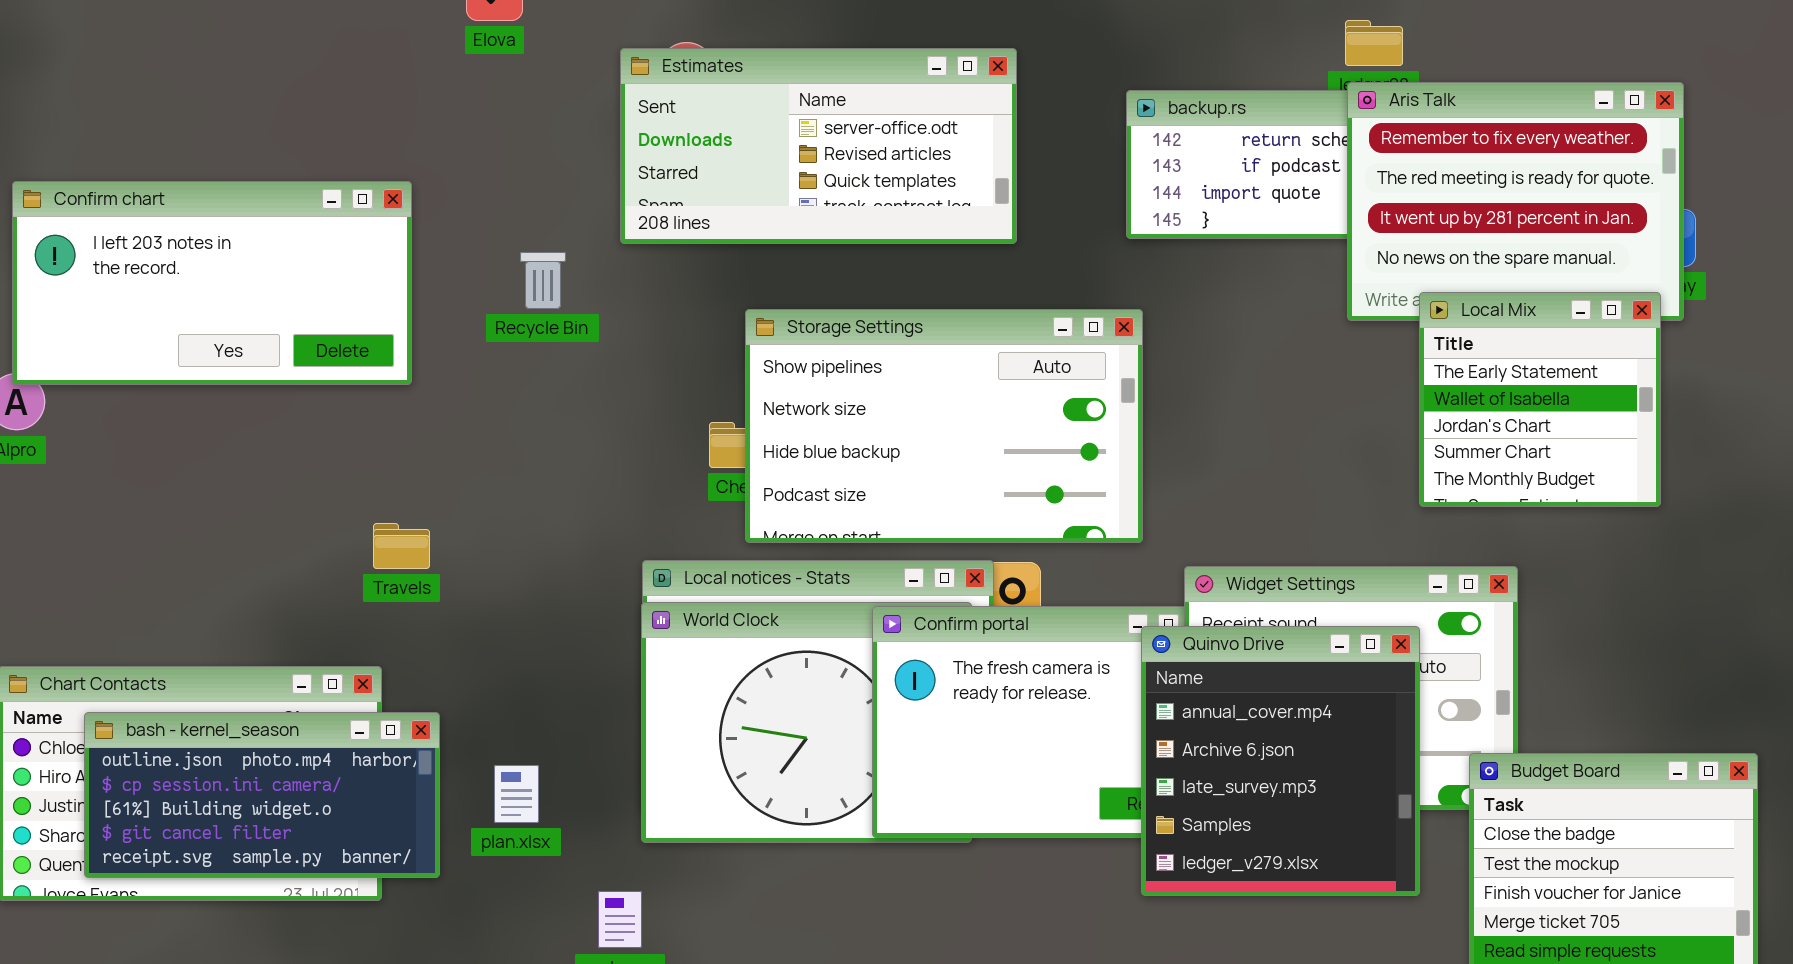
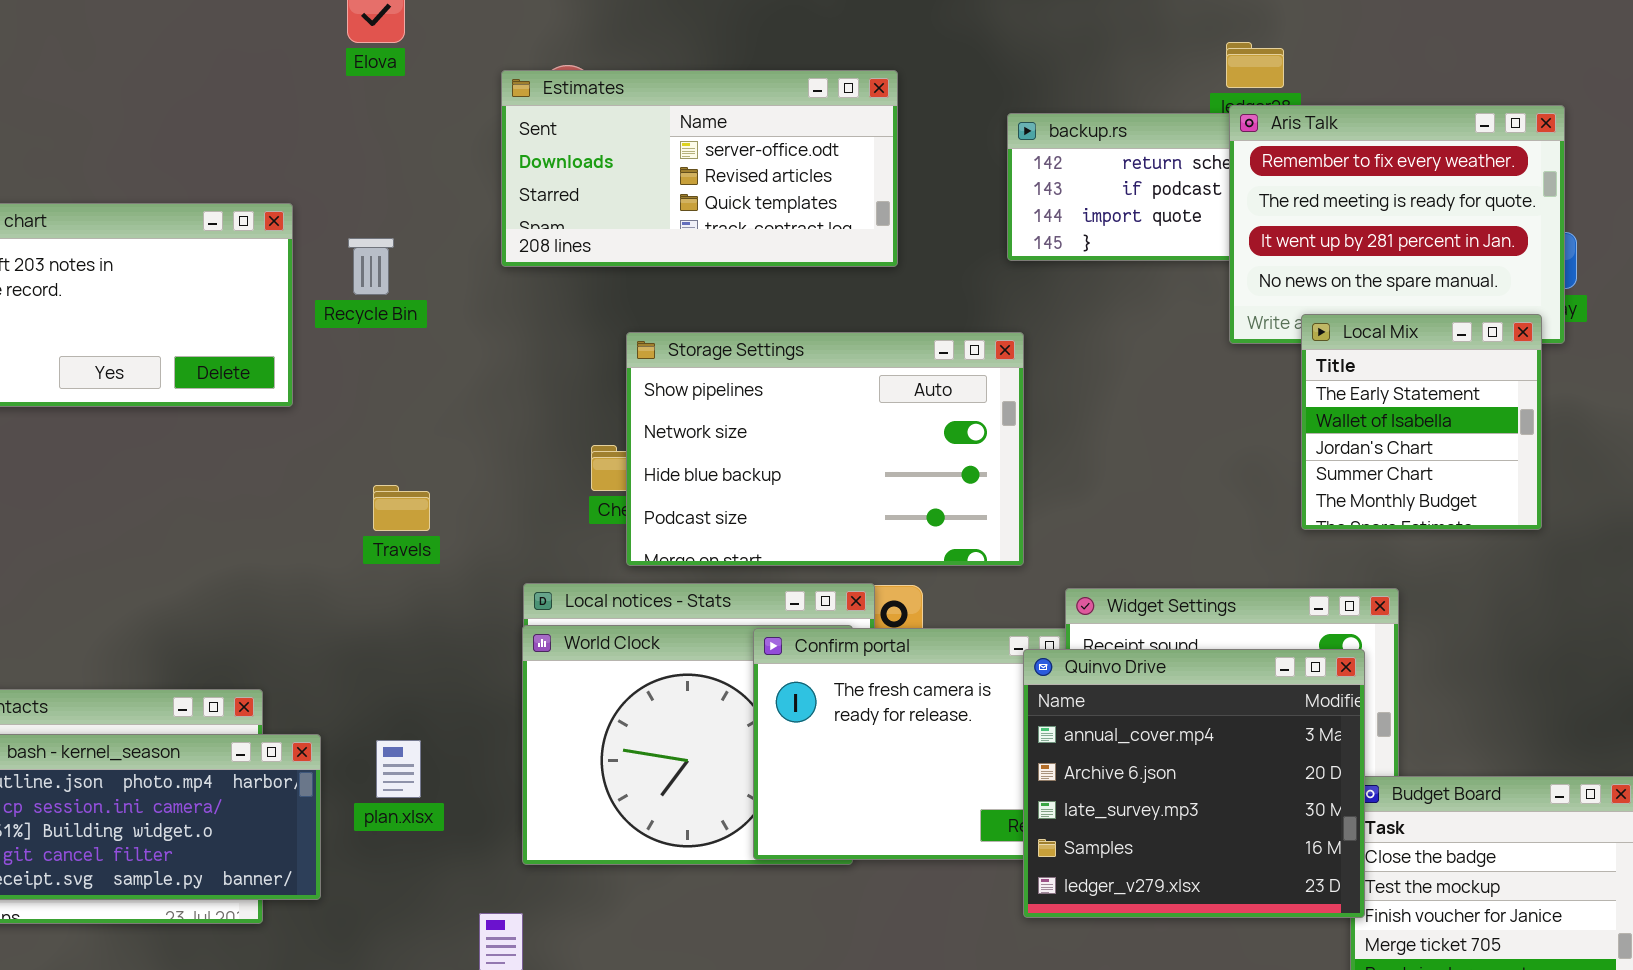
Recycle Bin: [520,252,566,309] -> [348,238,394,295], moved
Travels: [373,523,430,569] -> [373,485,430,531], moved
Quinvo Drive: [1141,626,1420,896] -> [1023,649,1365,918], resized
plan.xlsx: [494,765,539,823] -> [376,740,421,798], moved

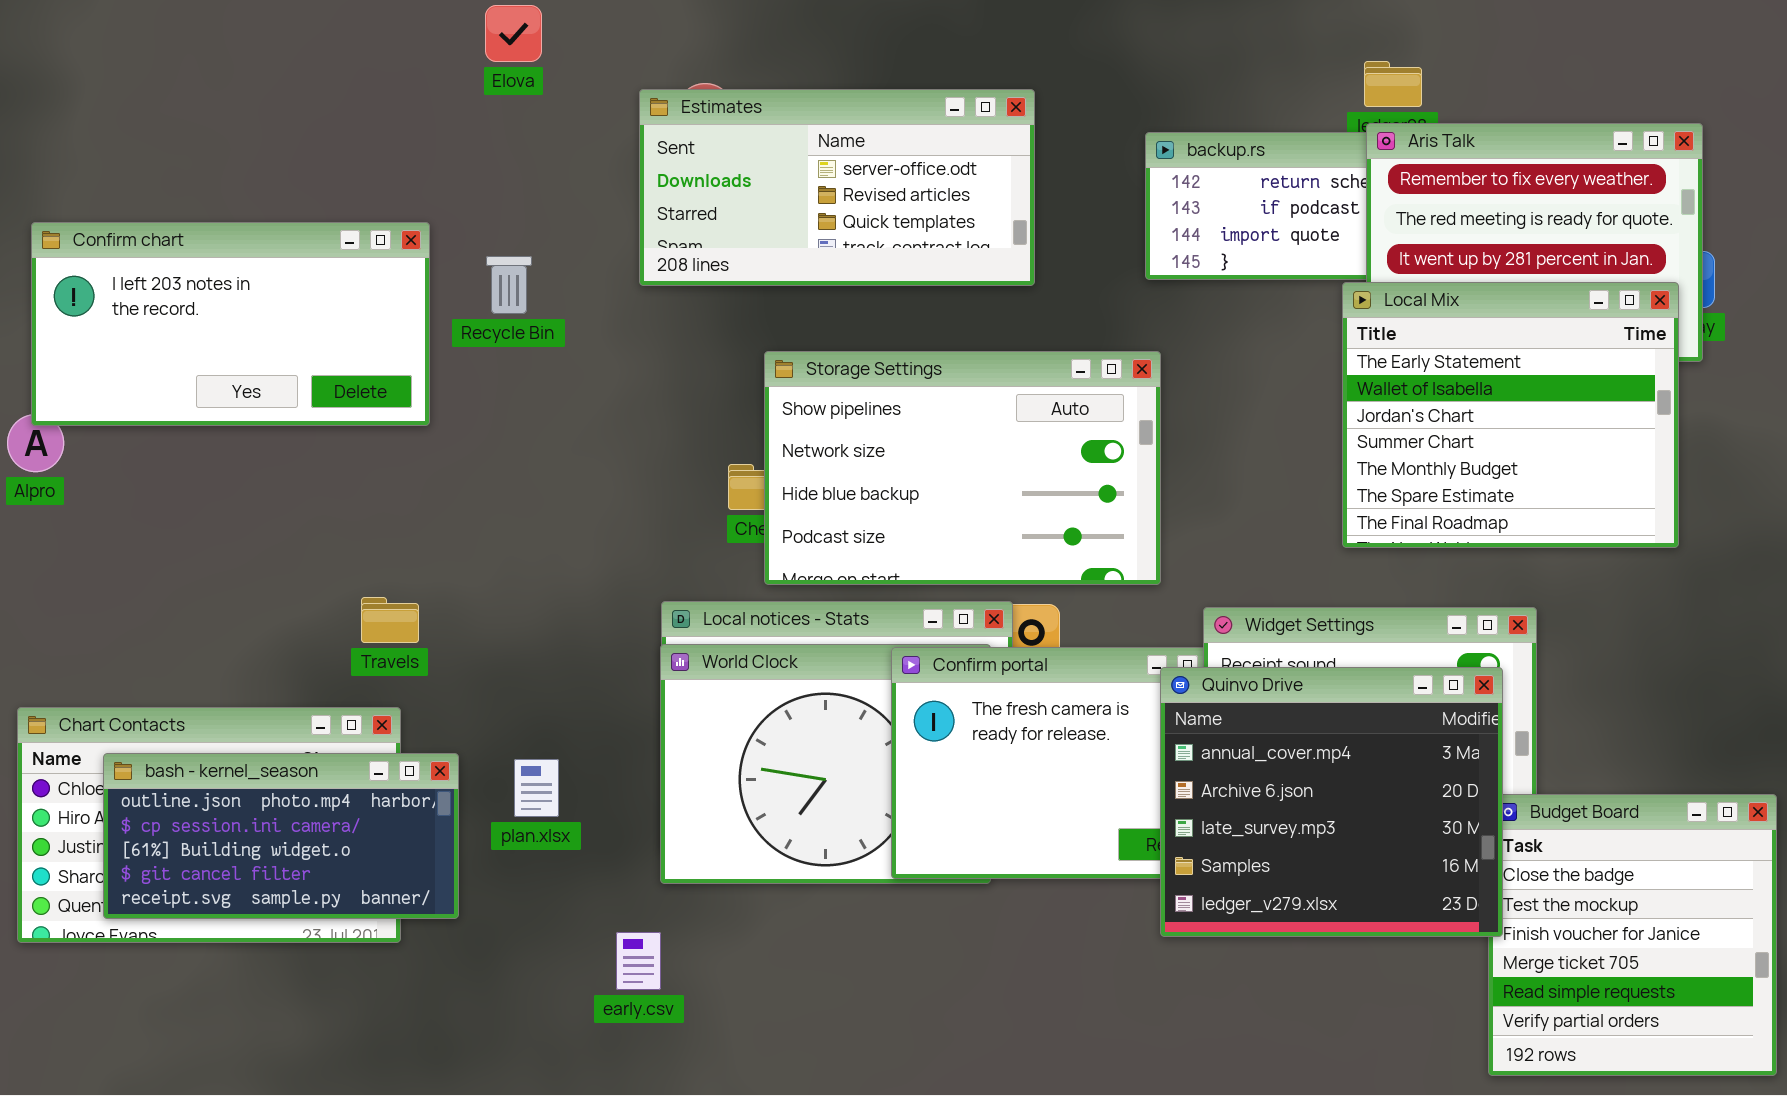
Local Mix: [1301,314,1542,530] -> [1342,282,1679,548], resized
Travels: [373,485,430,531] -> [361,597,419,643], moved

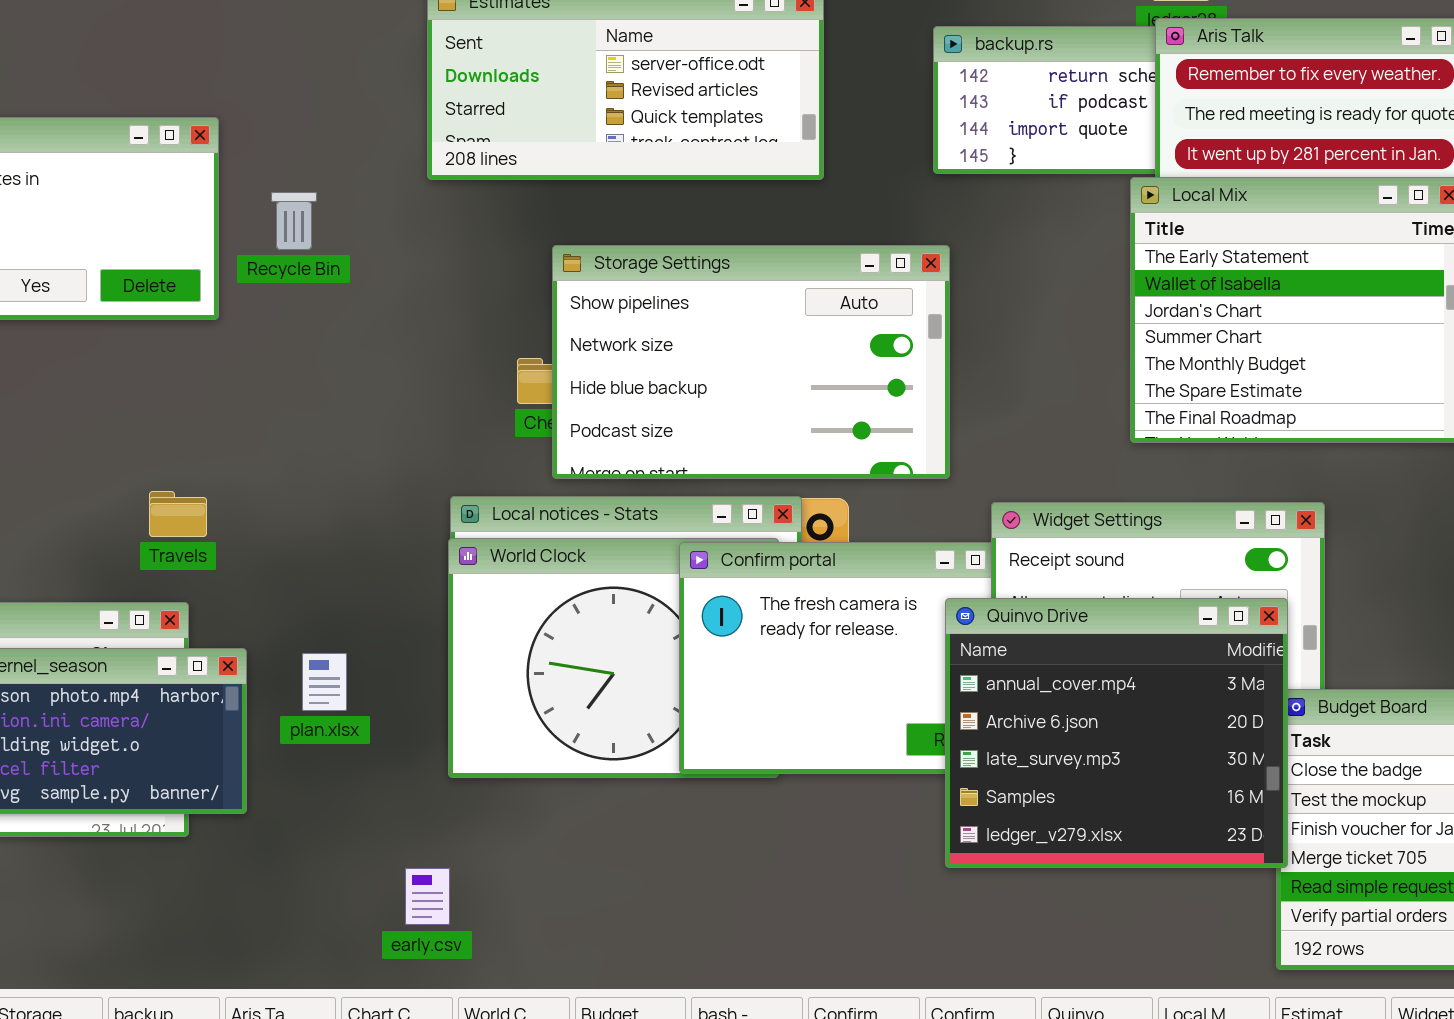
Recycle Bin: [486,256,532,314] -> [271,192,317,250], moved
Quinvo Drive: [1160,667,1503,937] -> [945,598,1288,868], moved
early.csv: [616,932,661,990] -> [405,868,450,925], moved

